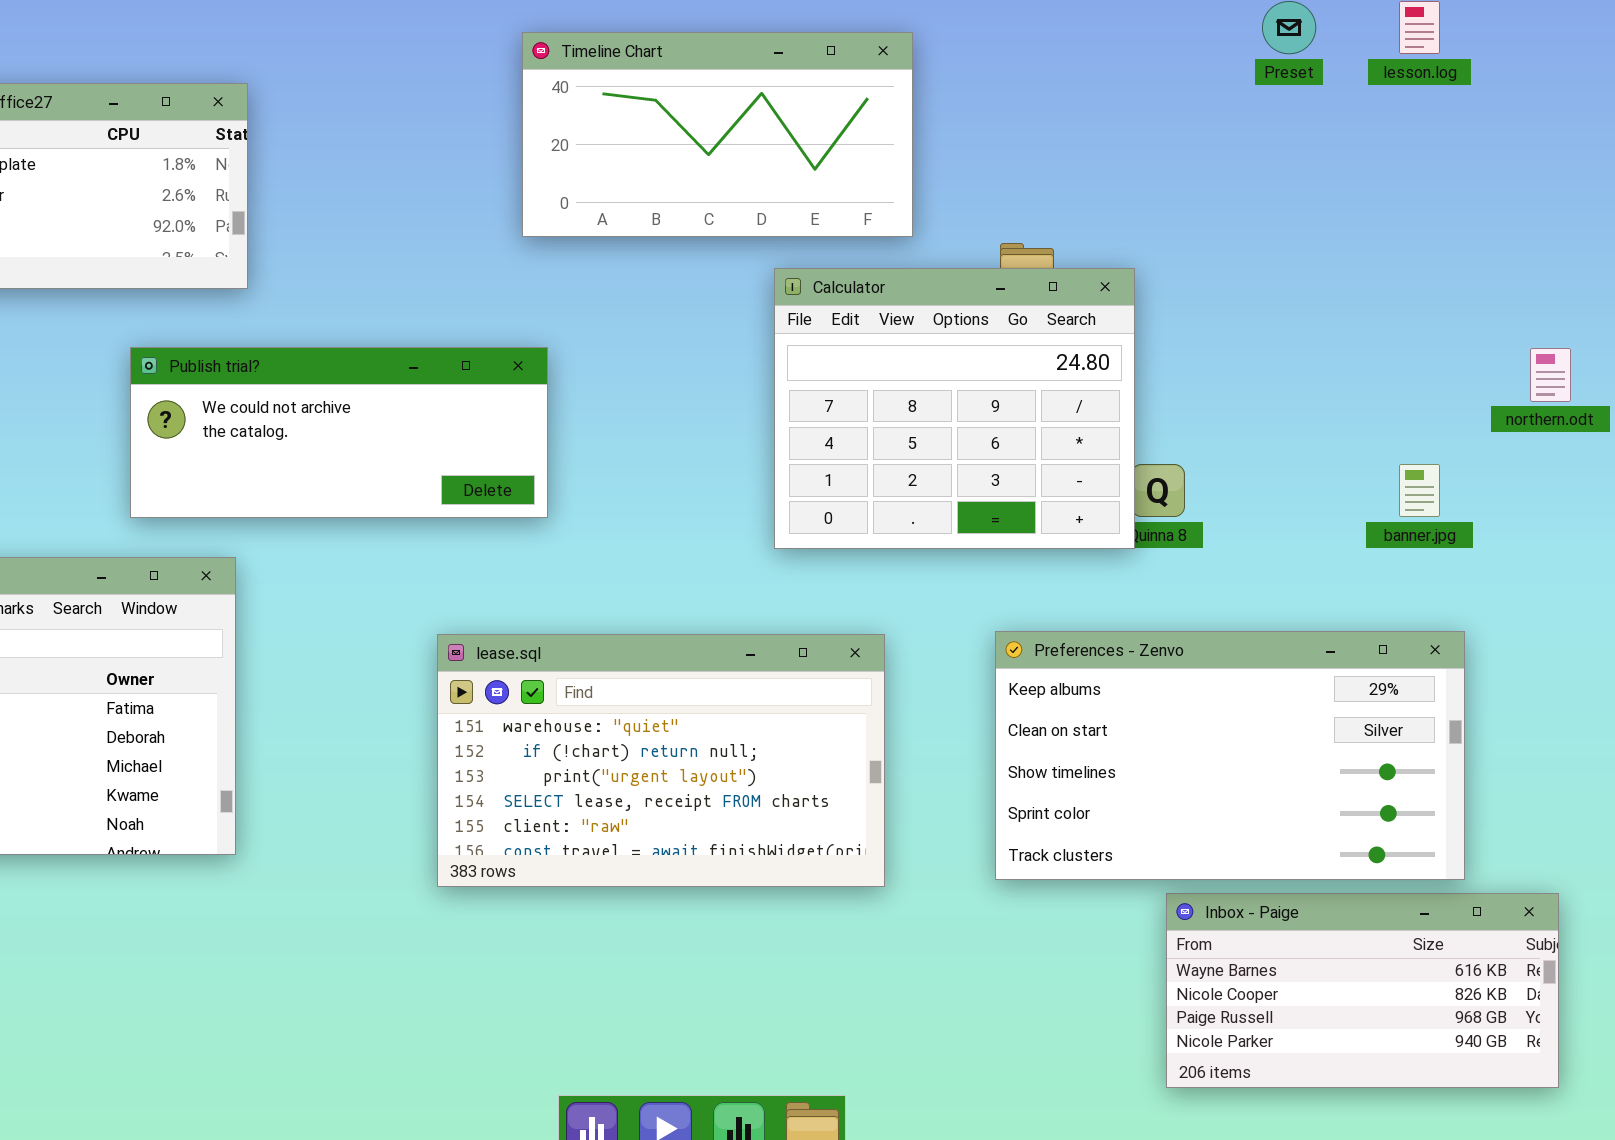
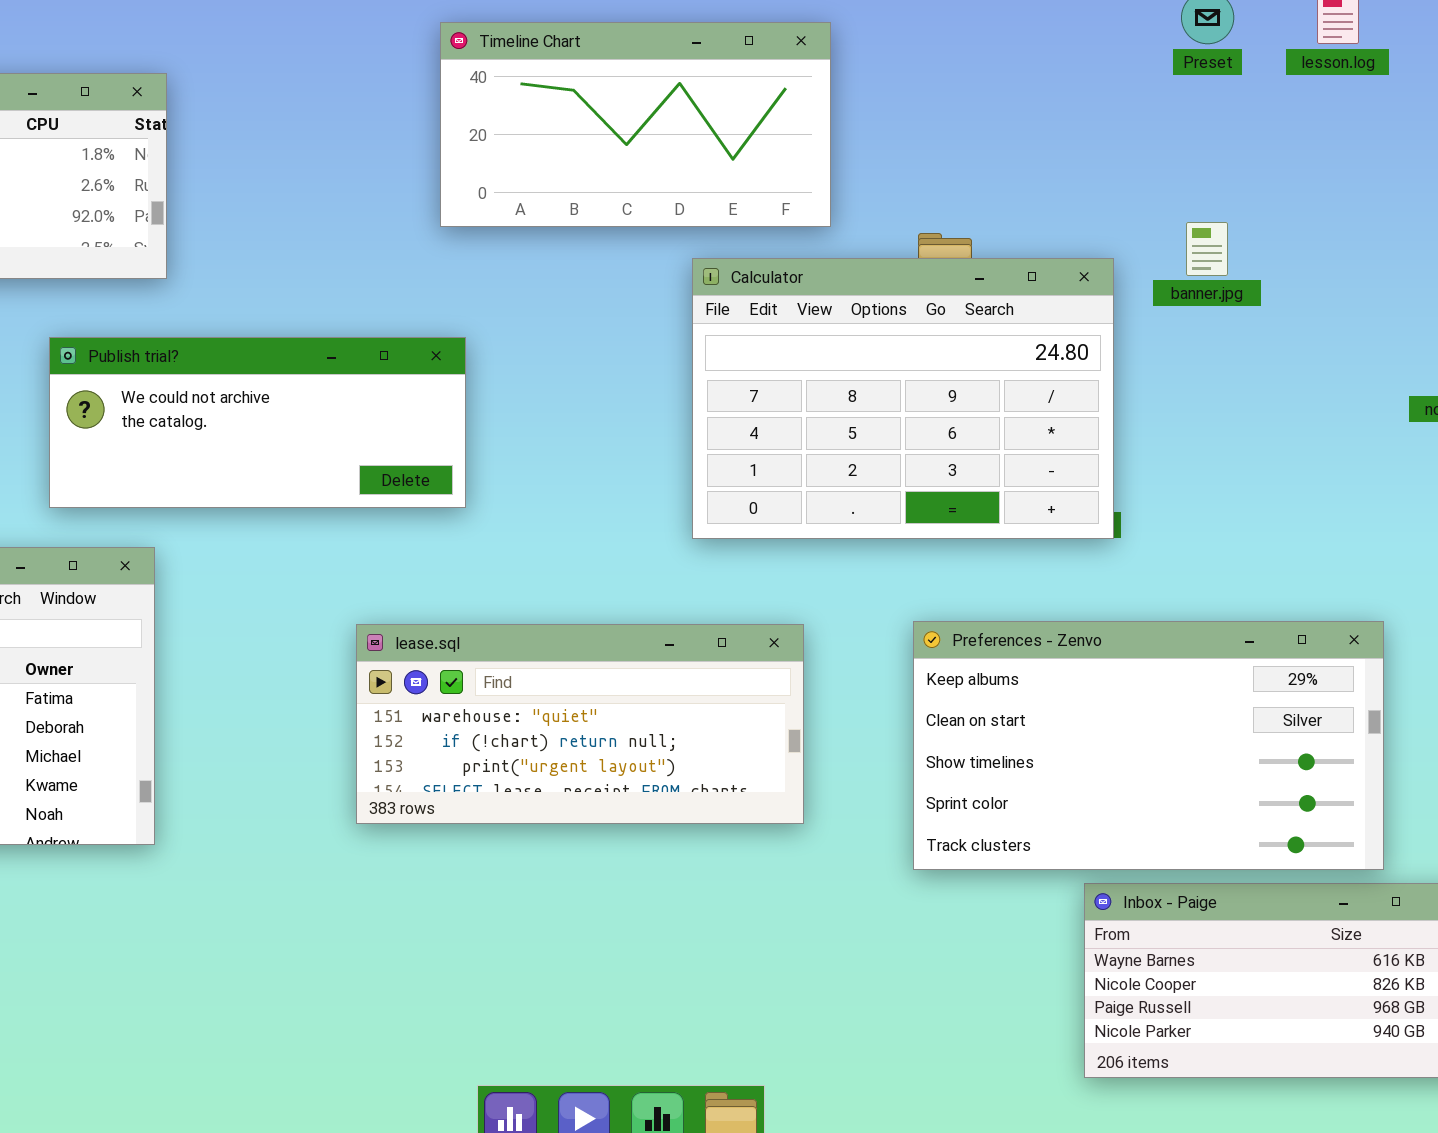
Calculator: [774,268,1135,549] -> [692,258,1114,539], resized
banner.jpg: [1399,464,1440,517] -> [1186,222,1228,276], moved
lease.sql: [437,634,885,887] -> [356,624,804,824], resized

